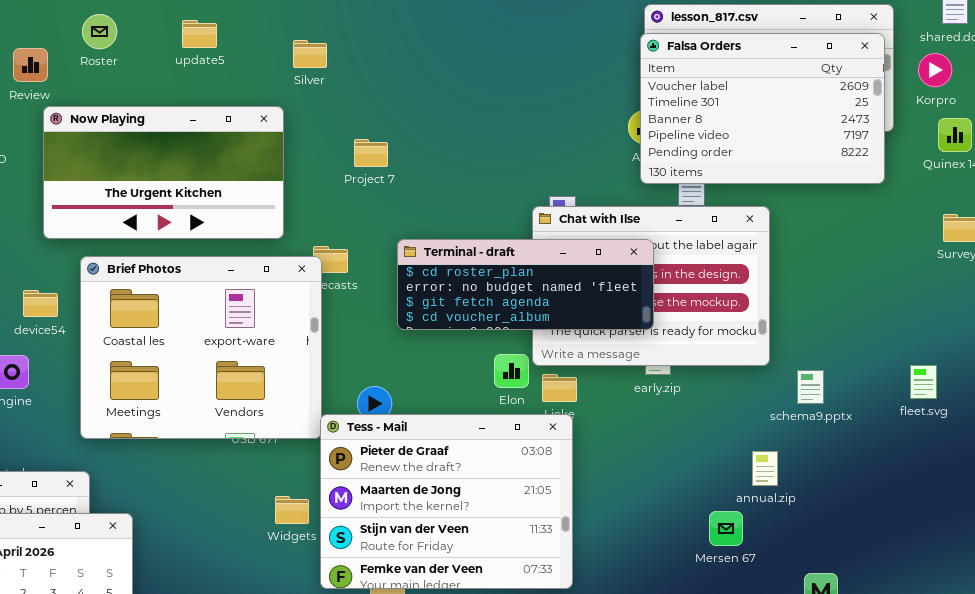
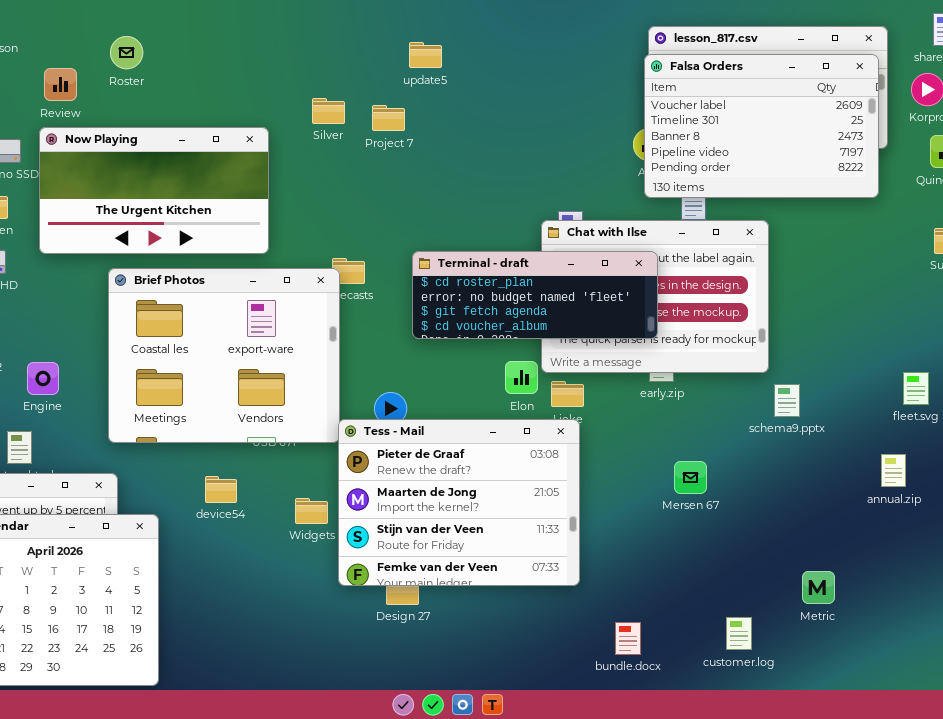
update5: [182,20,217,48] -> [409,42,442,68], moved
Silver: [293,40,327,68] -> [312,98,345,124], moved
Now Playing: [43,106,284,239] -> [39,127,269,254], moved
Project 7: [354,139,388,167] -> [372,105,405,131], moved
device54: [23,290,58,317] -> [205,476,237,503], moved
schema9.pptx: [797,370,824,404] -> [774,384,800,417], moved
annual.zip: [752,451,778,486] -> [881,454,906,487], moved
Mersen 67: [709,511,743,546] -> [674,461,707,494], moved

